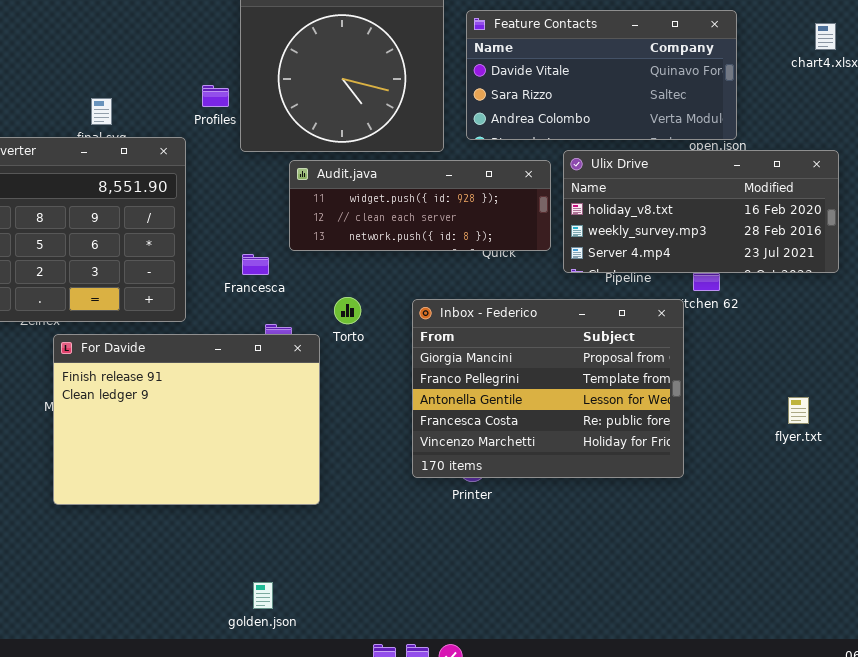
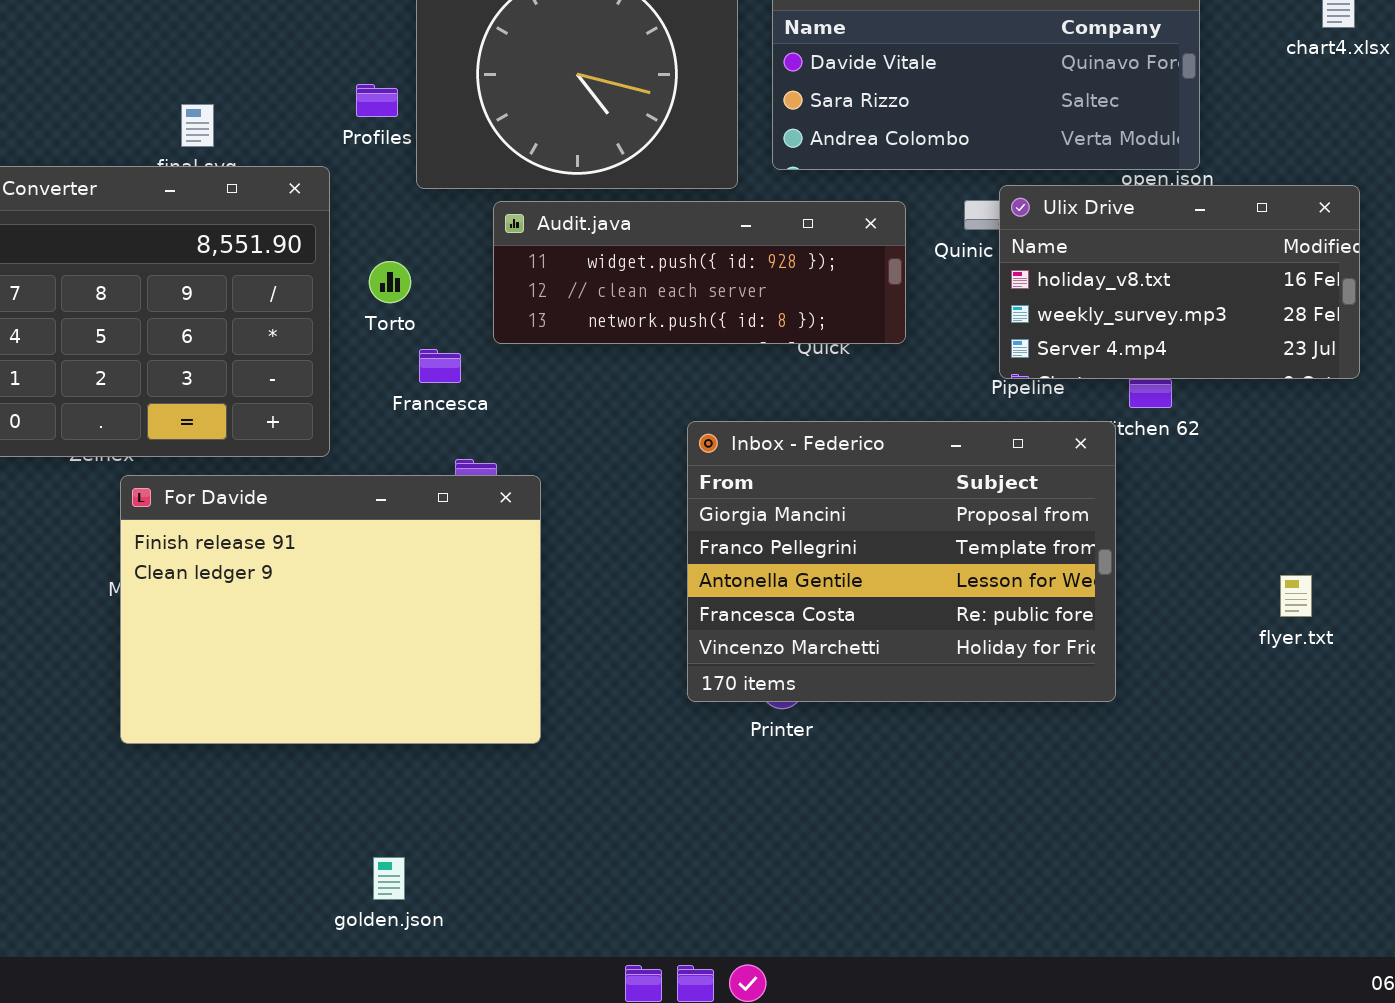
Ulix Drive: [563,150,839,273] -> [999,185,1360,379], resized
Torto: [334,297,361,324] -> [369,261,411,303], moved
golden.json: [253,582,273,609] -> [373,857,405,900], moved

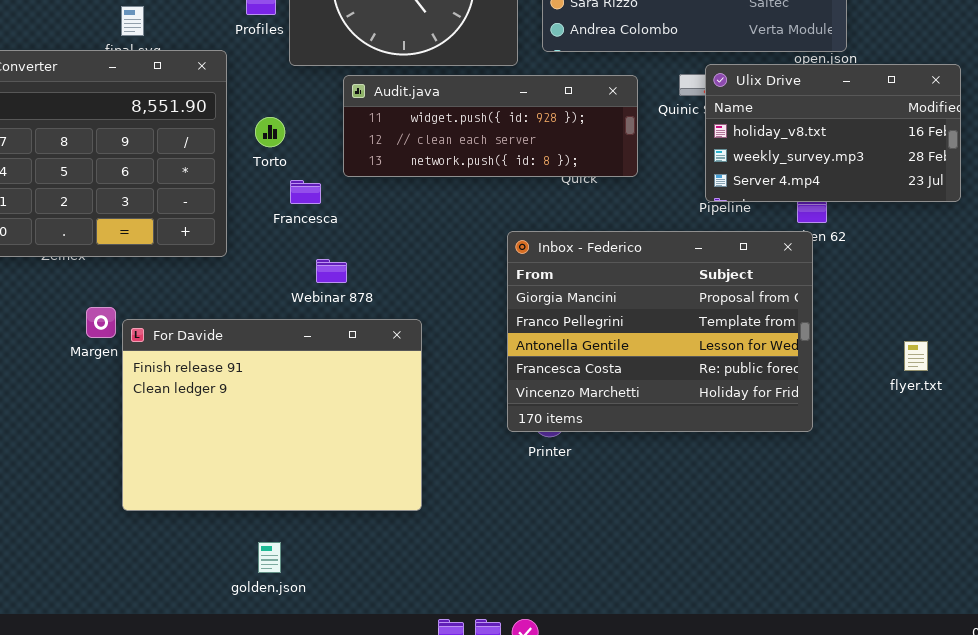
Inbox - Federico: [687,421,1116,702] -> [507,231,813,432], moved
For Davide: [120,475,541,744] -> [122,319,422,511], moved

